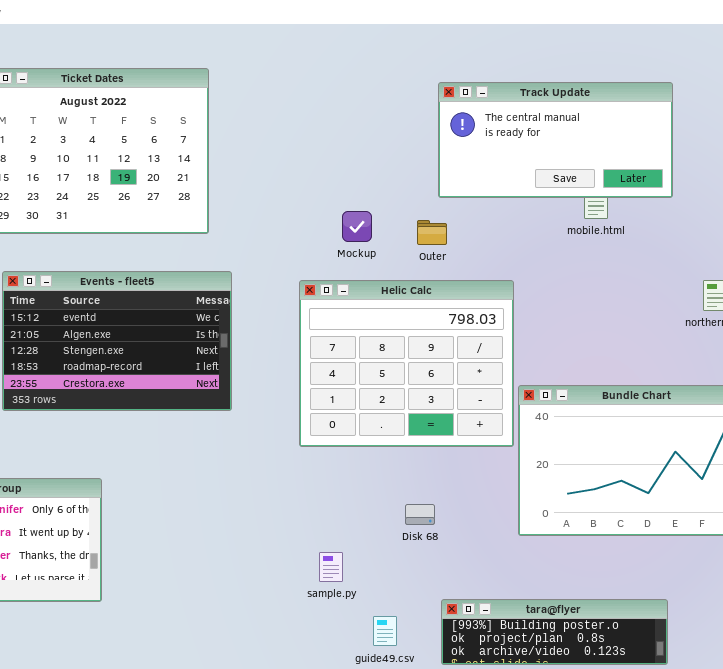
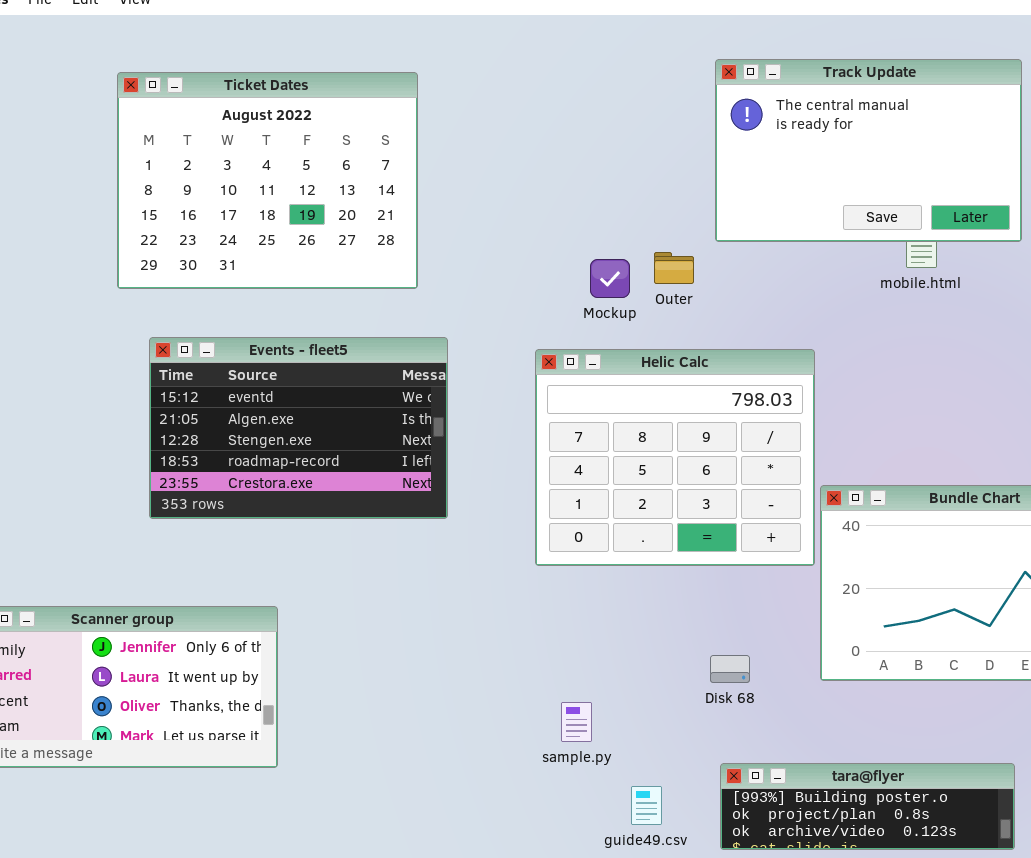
Track Update: [438,82,673,198] -> [715,59,1022,242], resized
Outer: [417,220,447,245] -> [654,252,694,284], moved
Disk 68: [405,504,435,525] -> [710,655,750,683], moved

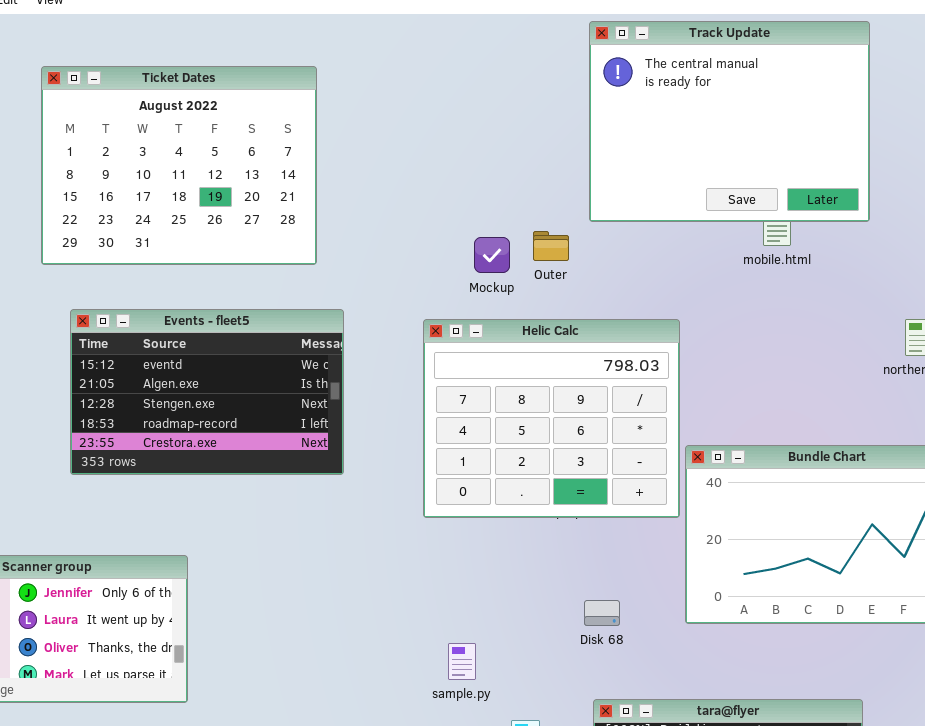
Track Update: [715,59,1022,242] -> [589,21,870,222], resized

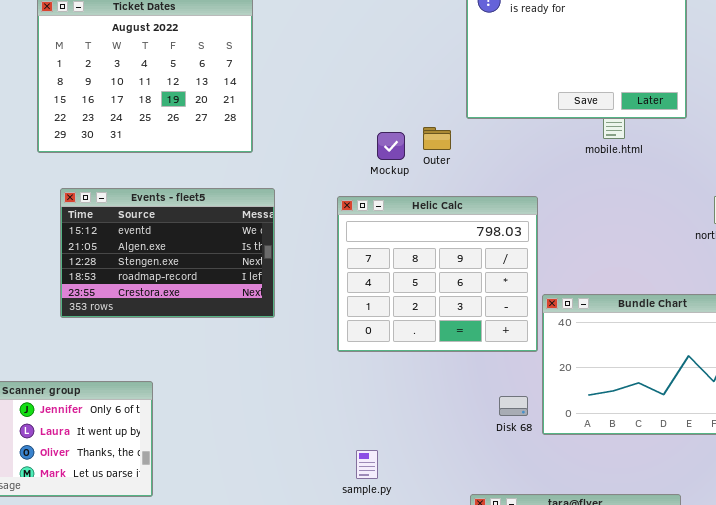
Disk 68: [584,600,620,626] -> [499,396,528,416], moved

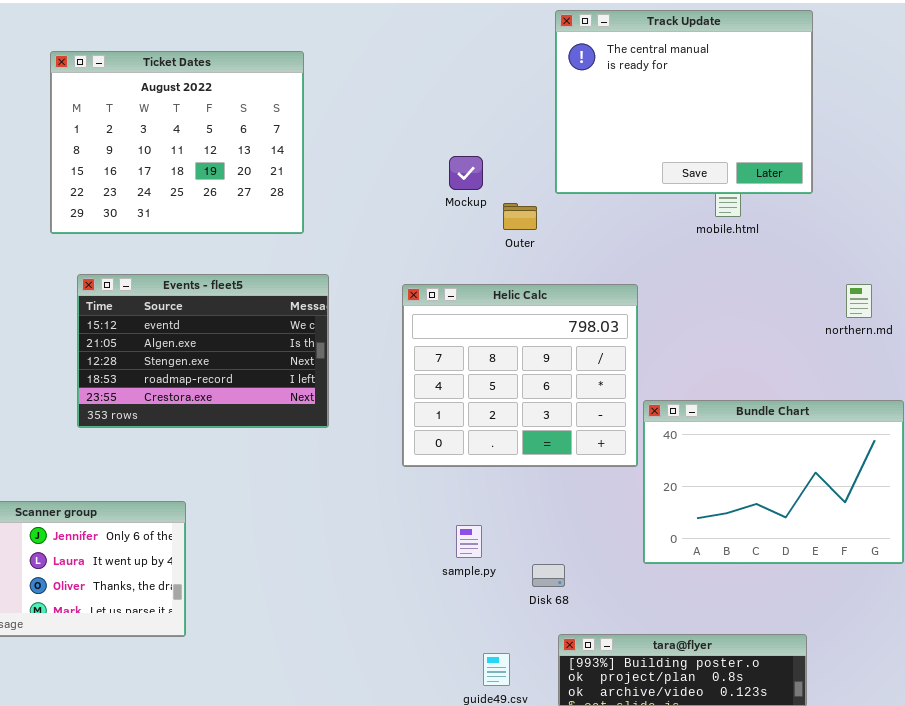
Mockup: [377,132,405,160] -> [449,156,483,190], moved
Disk 68: [499,396,528,416] -> [532,564,565,587], moved
sample.py: [356,450,378,479] -> [456,525,482,558], moved

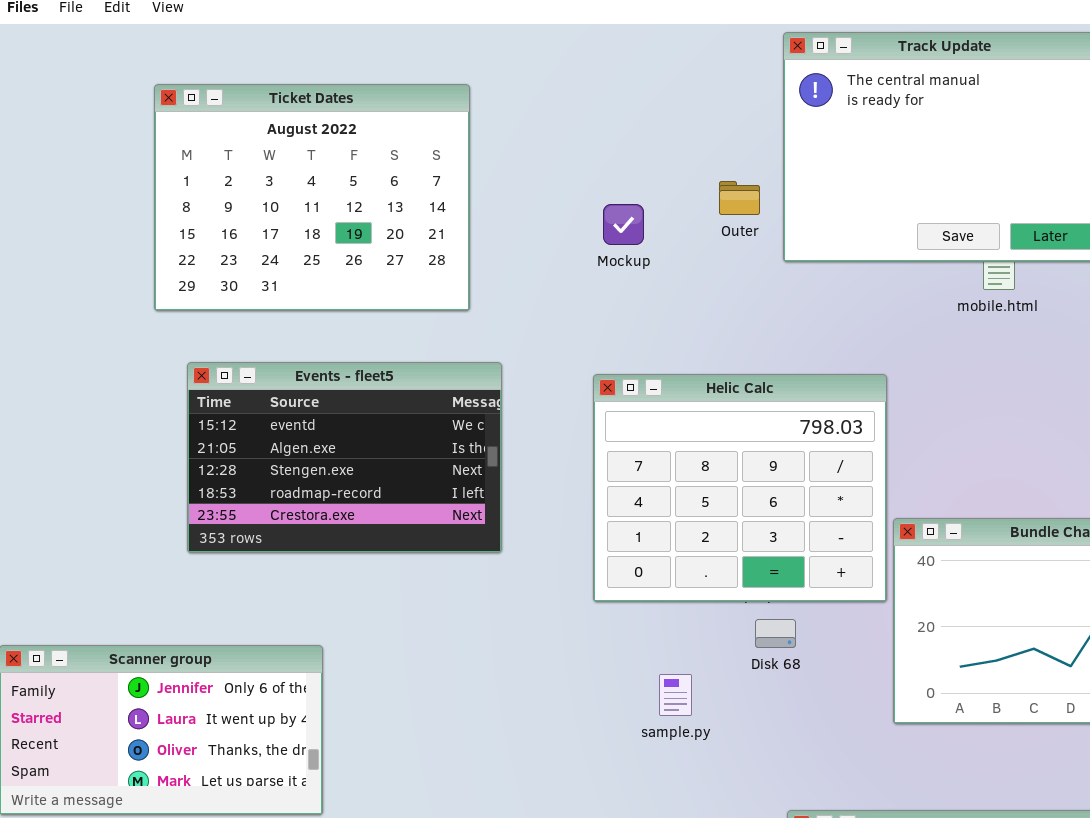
Mockup: [449,156,483,190] -> [603,204,644,245], moved
Outer: [503,203,537,230] -> [719,181,760,215], moved
Disk 68: [532,564,565,587] -> [755,619,796,648], moved

